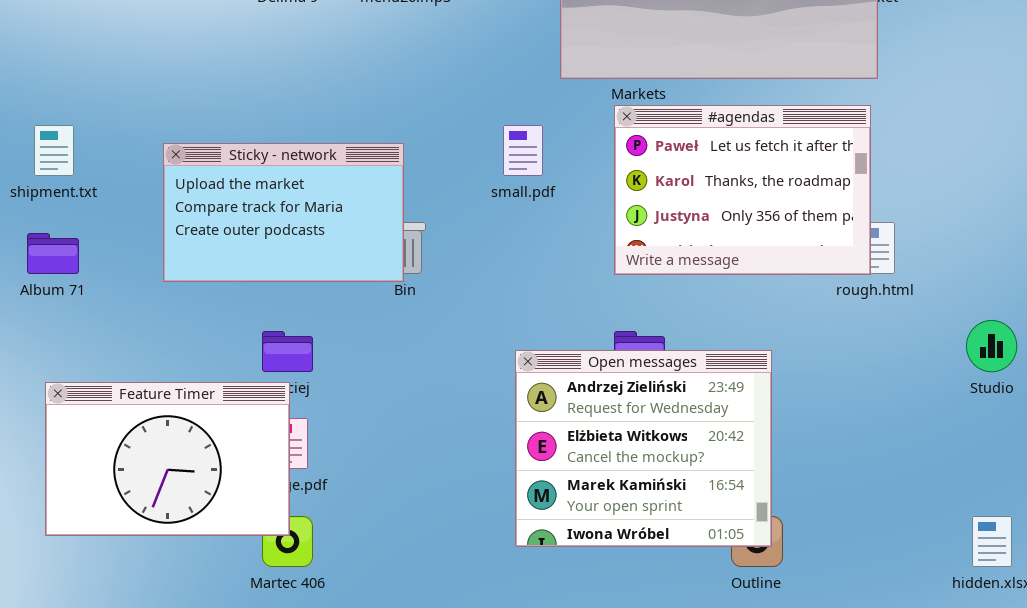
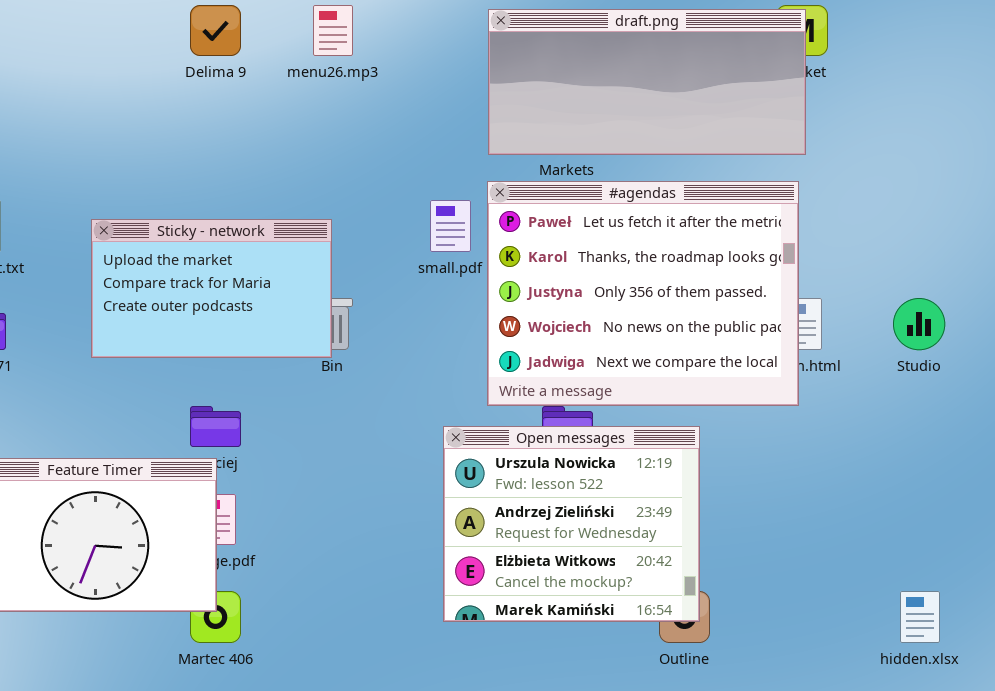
#agendas: [614,105,871,275] -> [487,181,799,406], resized
Studio: [966,320,1017,372] -> [893,298,945,350], moved
Open messages: [515,350,772,547] -> [443,426,700,622], scrolled up 1 row

